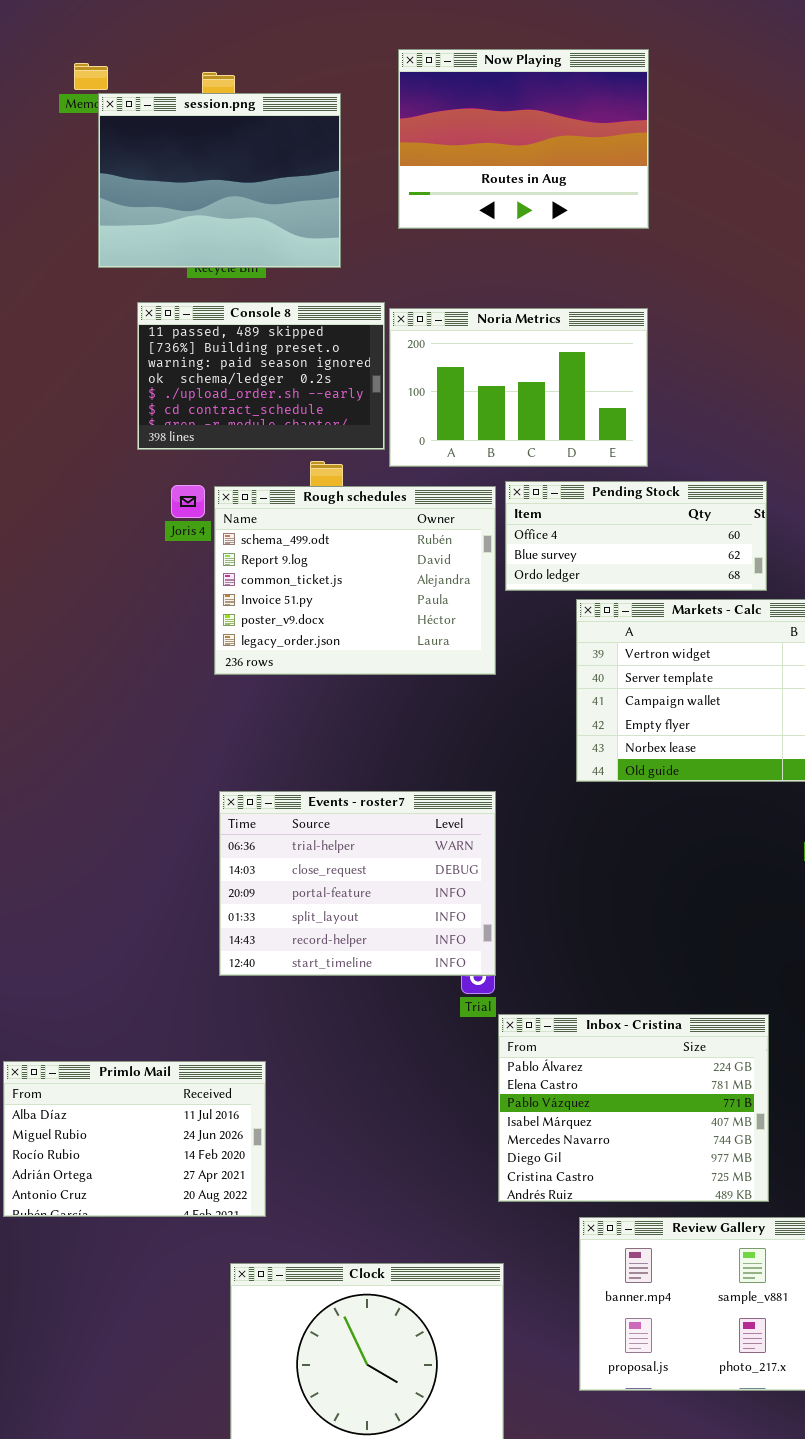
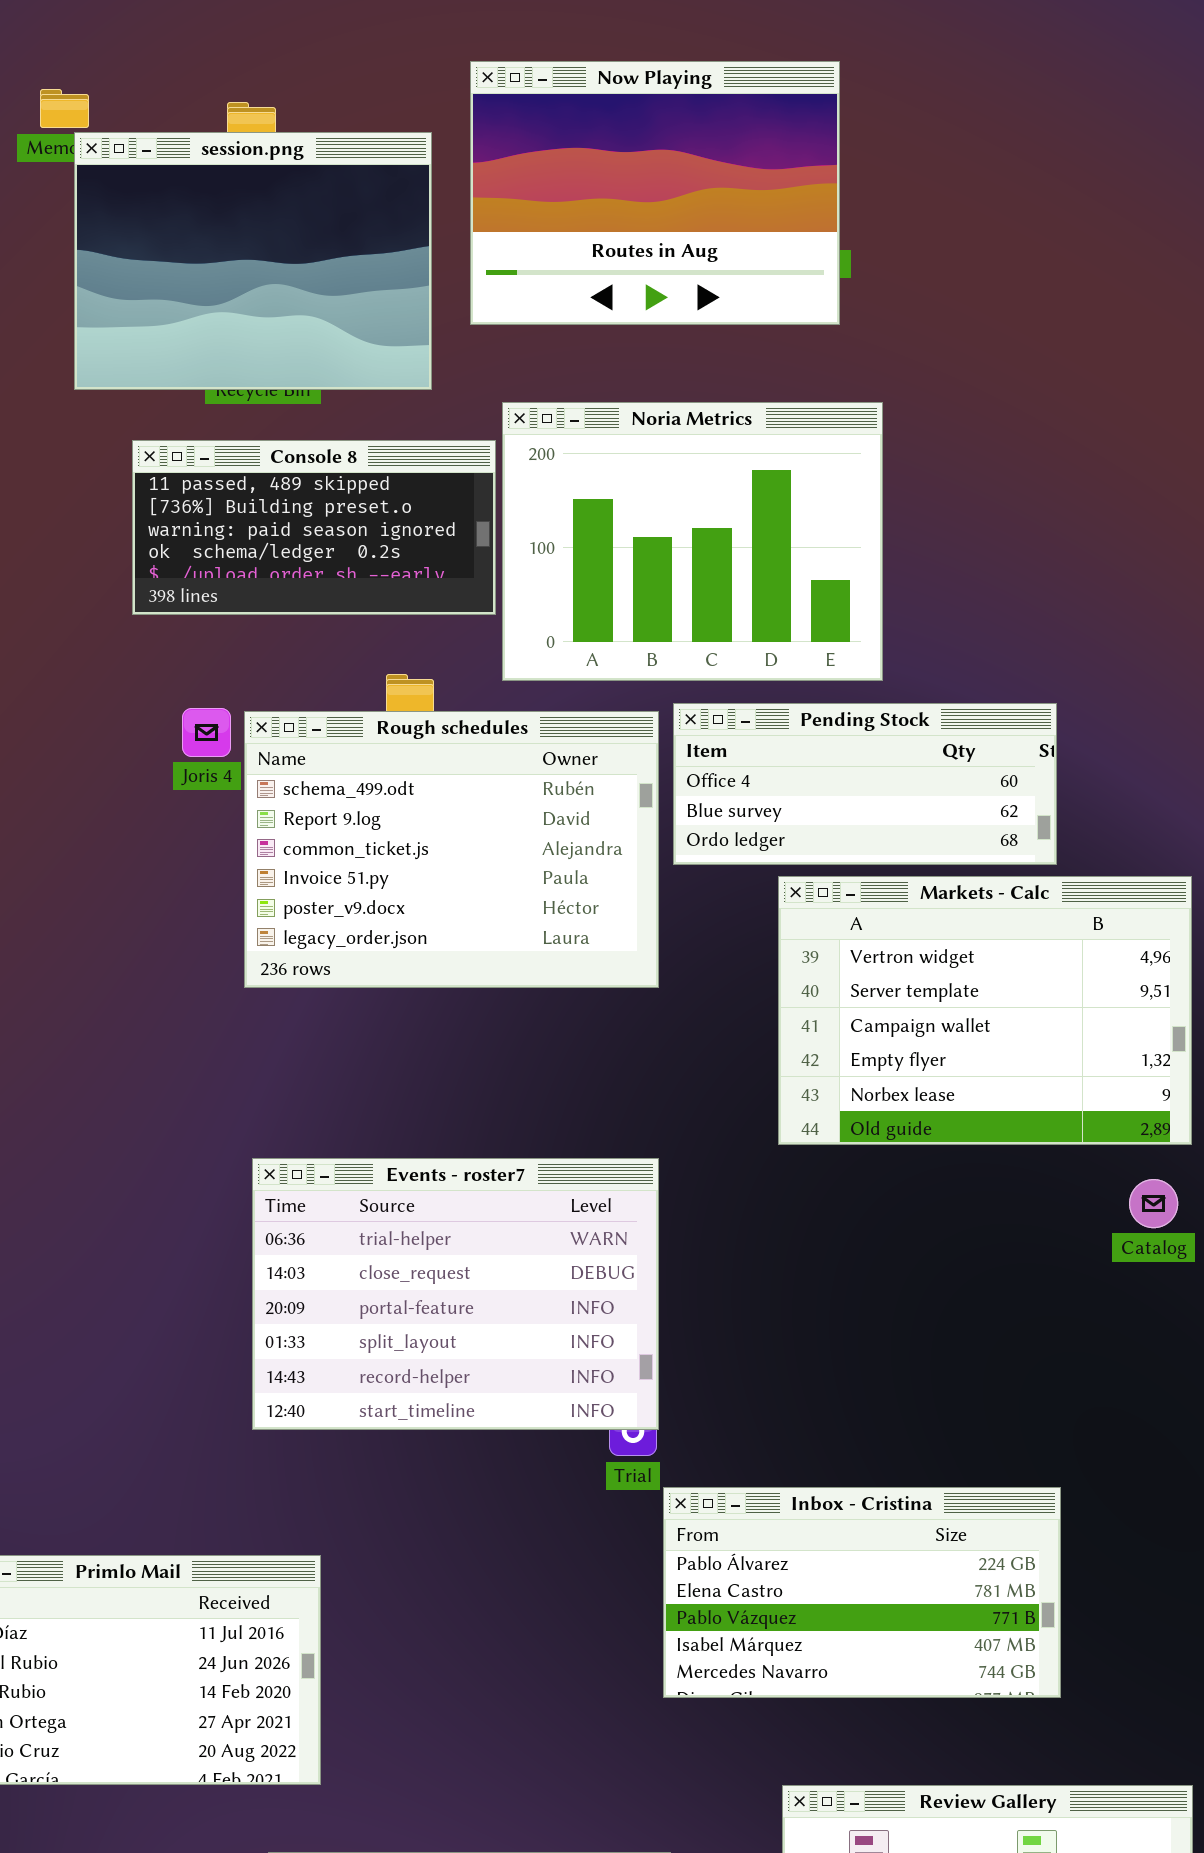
Now Playing: [398,49,649,229] -> [470,61,840,325], moved
Console 8: [137,302,385,450] -> [132,440,496,615], resized
Noria Metrics: [389,308,648,467] -> [502,402,883,681], resized
Inbox - Cristina: [498,1014,769,1202] -> [663,1487,1061,1698], resized

